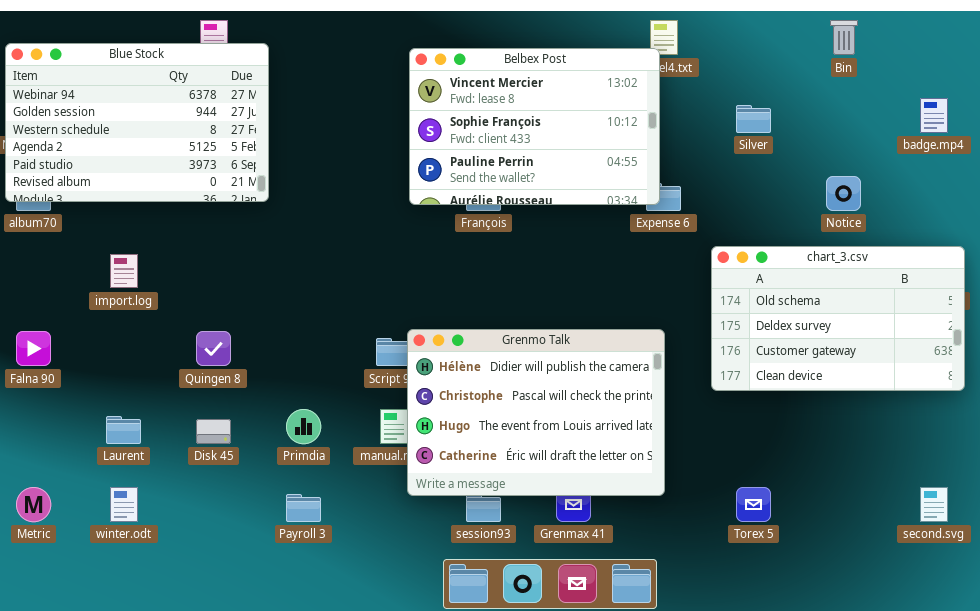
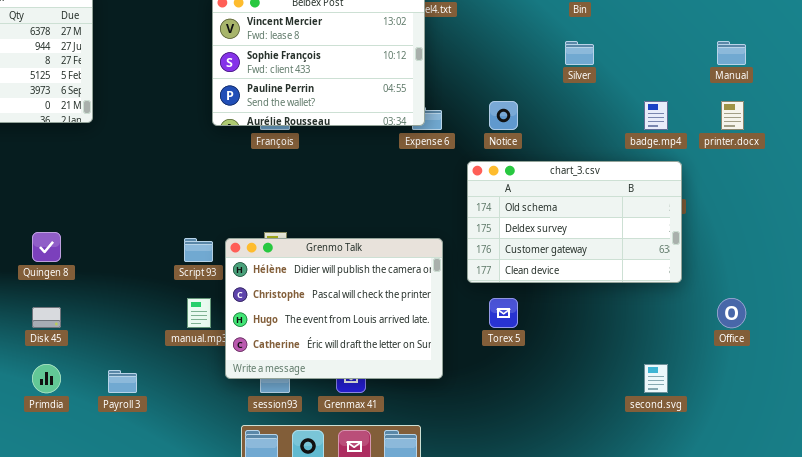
badge.mp4: [920,98,948,133] -> [644,101,668,130], moved
Silver: [736,105,771,133] -> [565,41,594,65], moved
Notice: [826,176,861,211] -> [489,101,518,130], moved
Grenmo Talk: [407,329,665,496] -> [225,238,443,379], moved
Primdia: [286,409,321,444] -> [32,364,61,393], moved
Torex 5: [736,487,771,522] -> [489,298,518,328], moved

